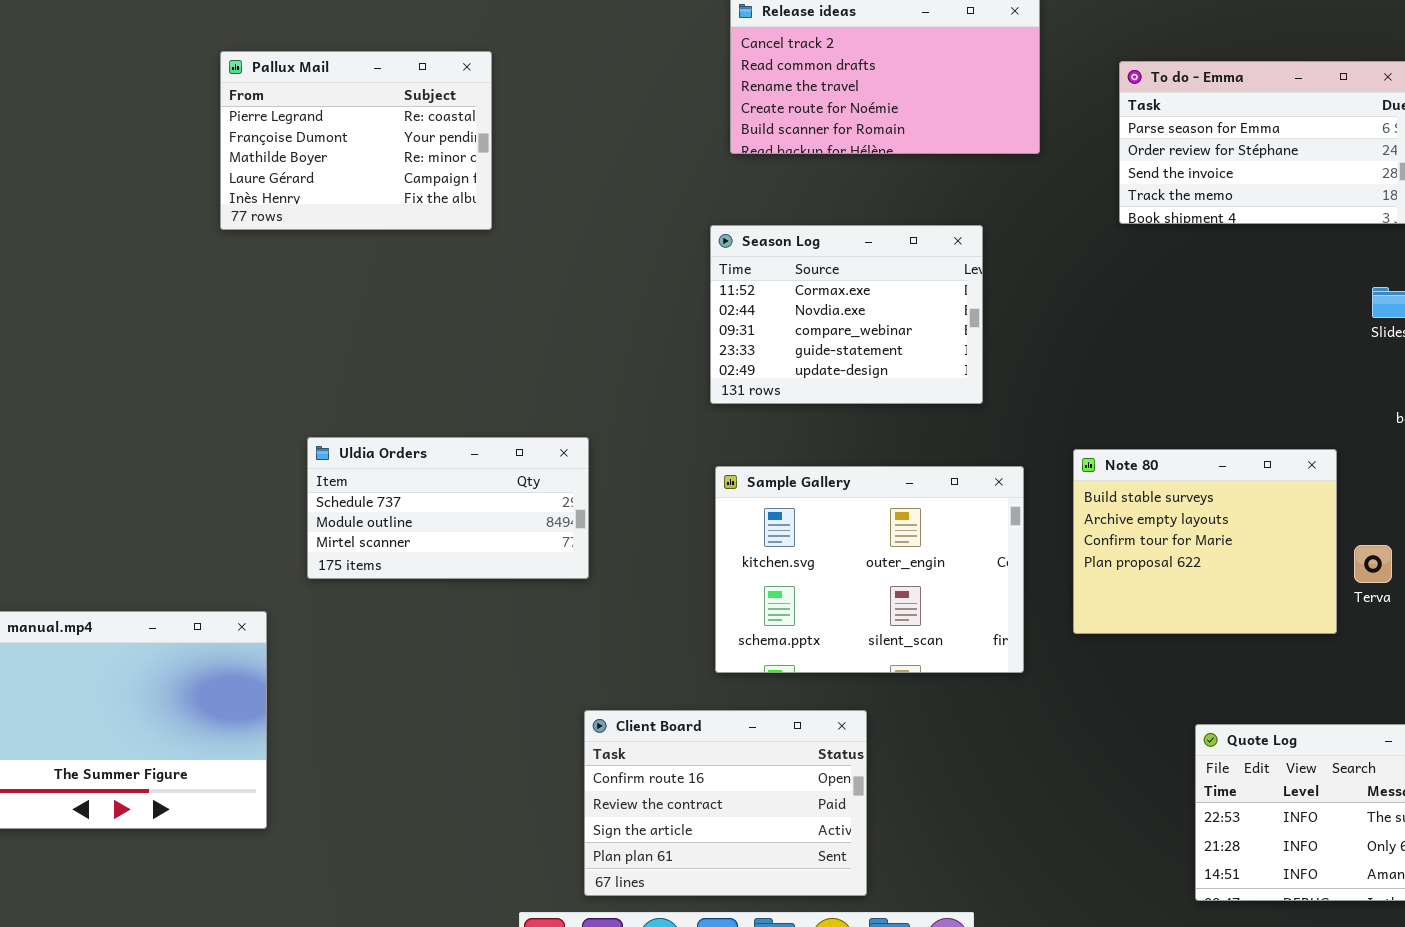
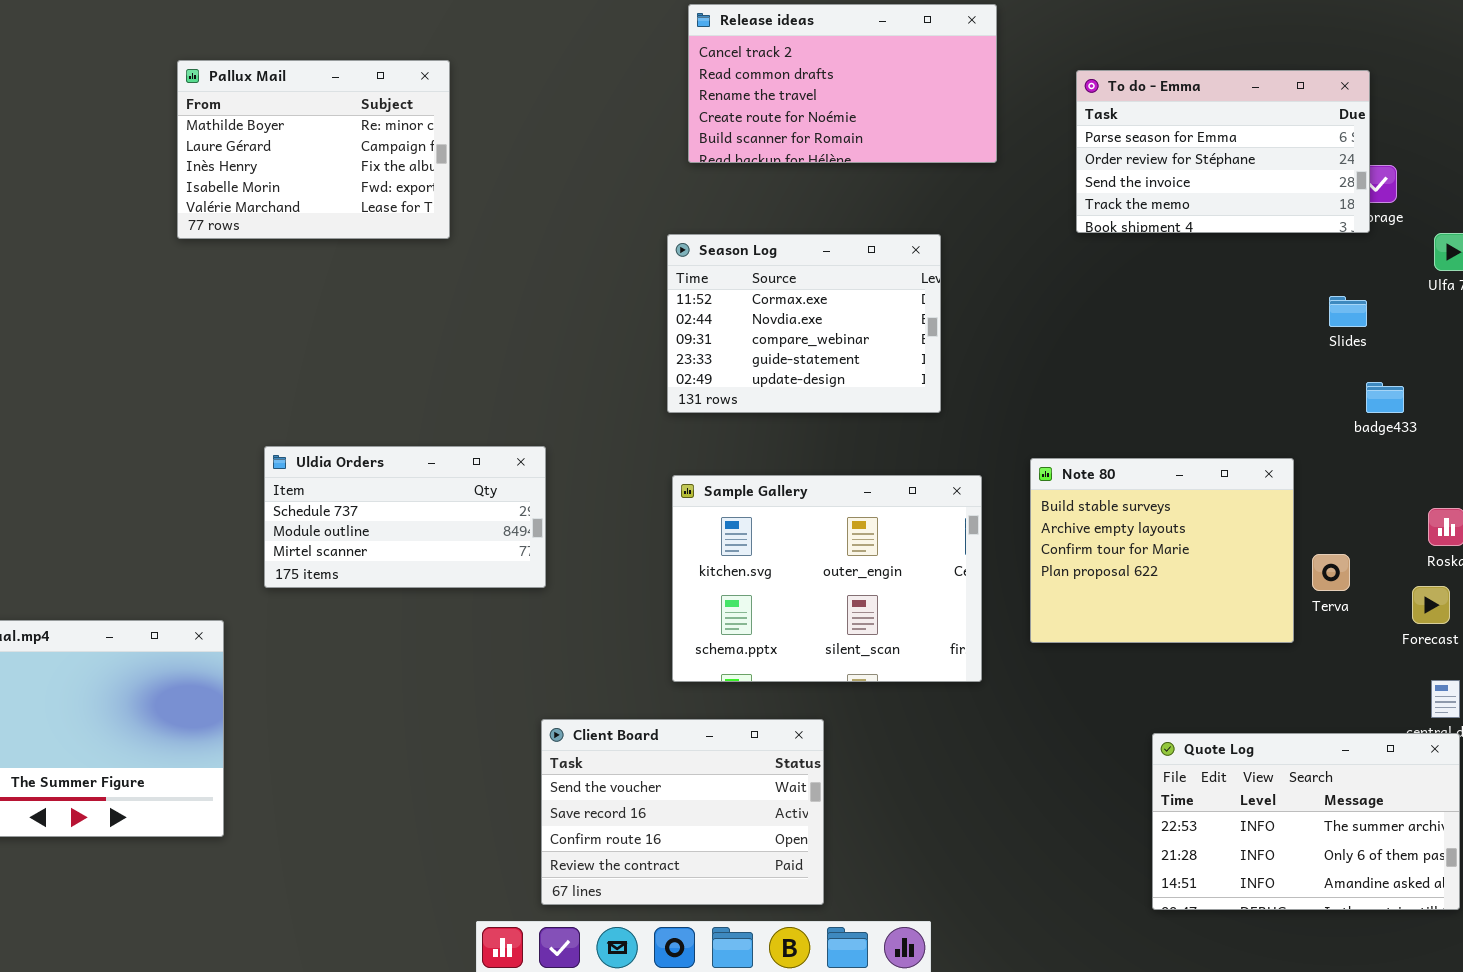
Pallux Mail: [220,51,492,230] -> [177,60,450,239], scrolled down 2 rows
Client Board: [584,710,867,896] -> [541,719,824,905], scrolled up 2 rows

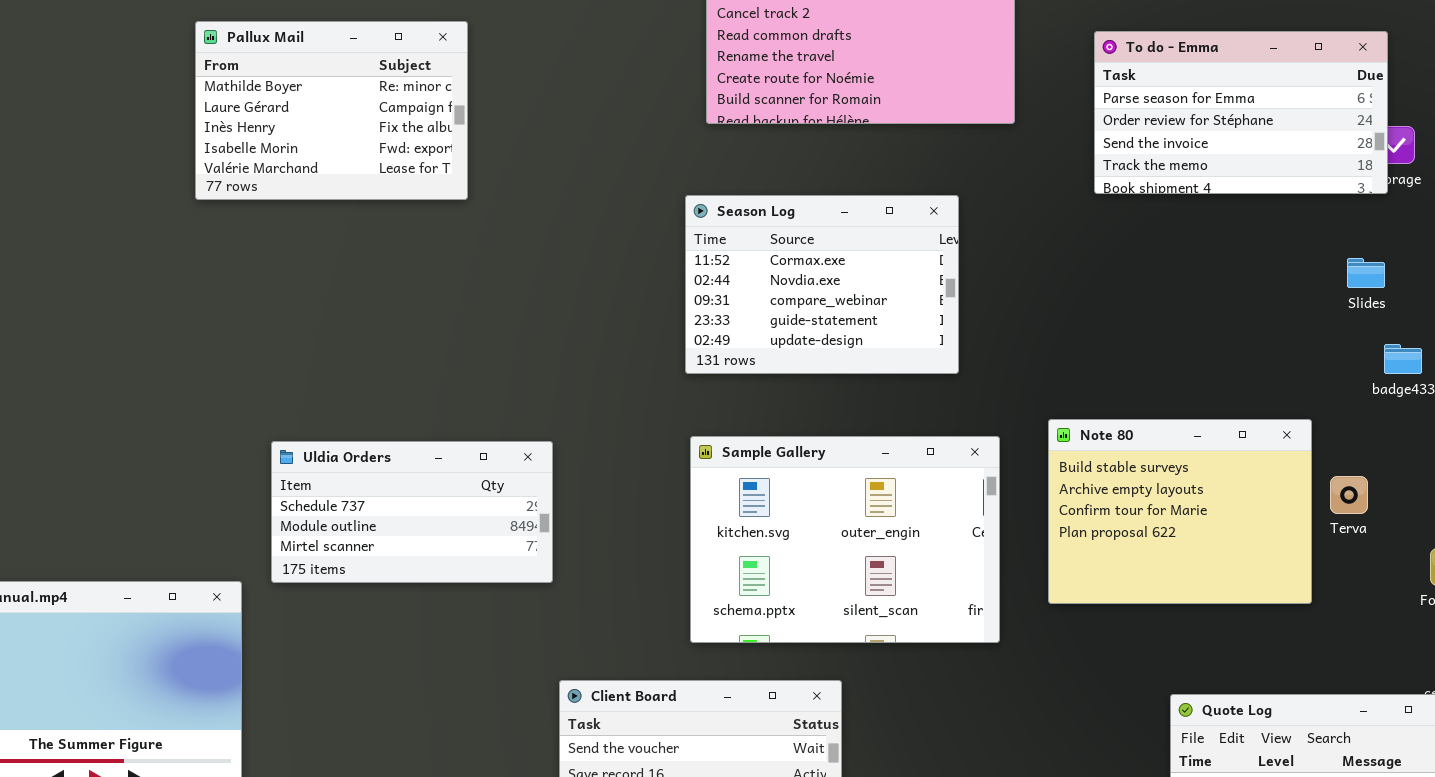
Uldia Orders: [264,446,546,588] -> [271,441,553,583], moved
Terva: [1312,554,1350,591] -> [1330,476,1368,514], moved

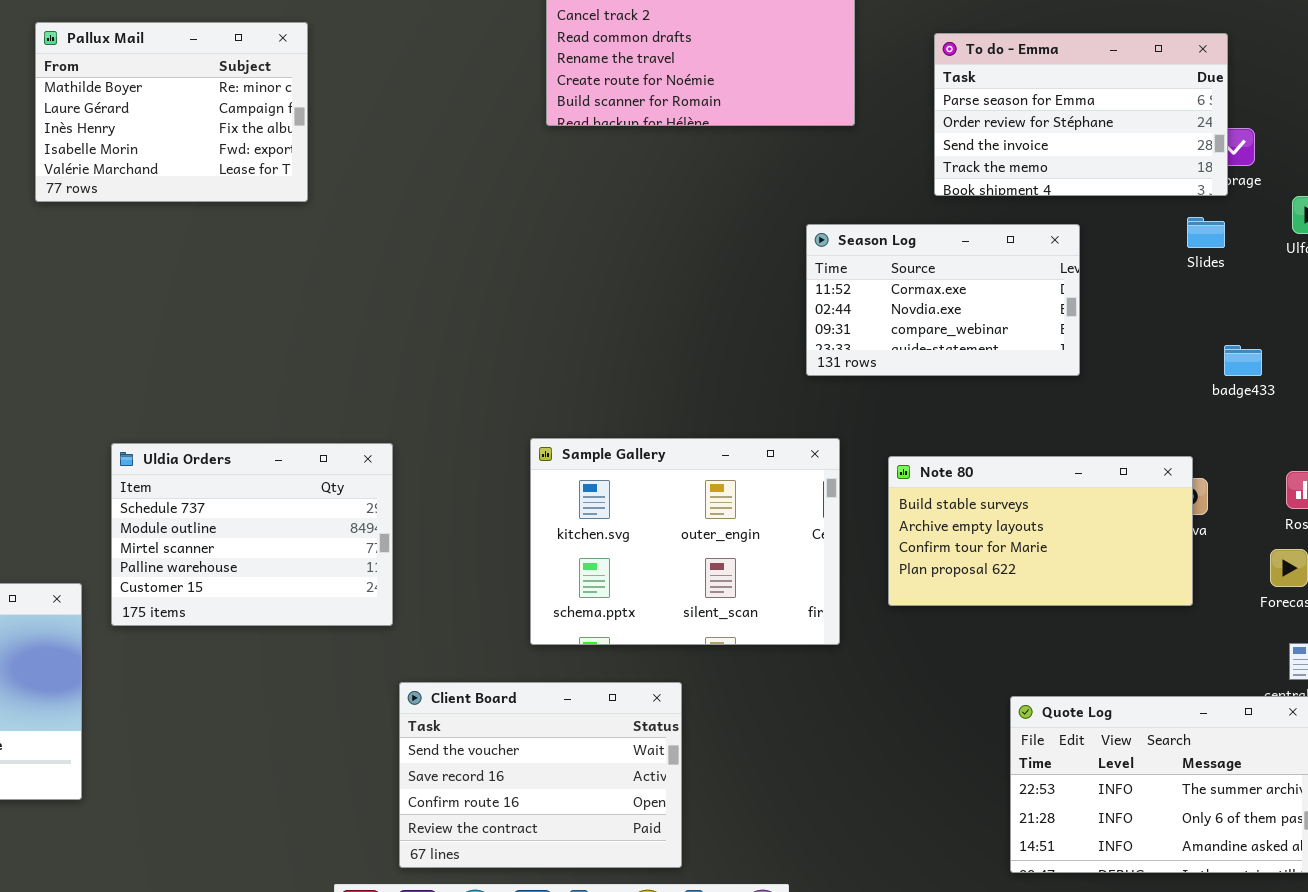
Season Log: [685,195,959,374] -> [806,224,1080,376], moved, resized
Slides: [1347,258,1385,288] -> [1187,217,1225,248], moved
Note 80: [1048,419,1312,604] -> [888,456,1193,606], resized
Uldia Orders: [271,441,553,583] -> [111,443,393,626], resized

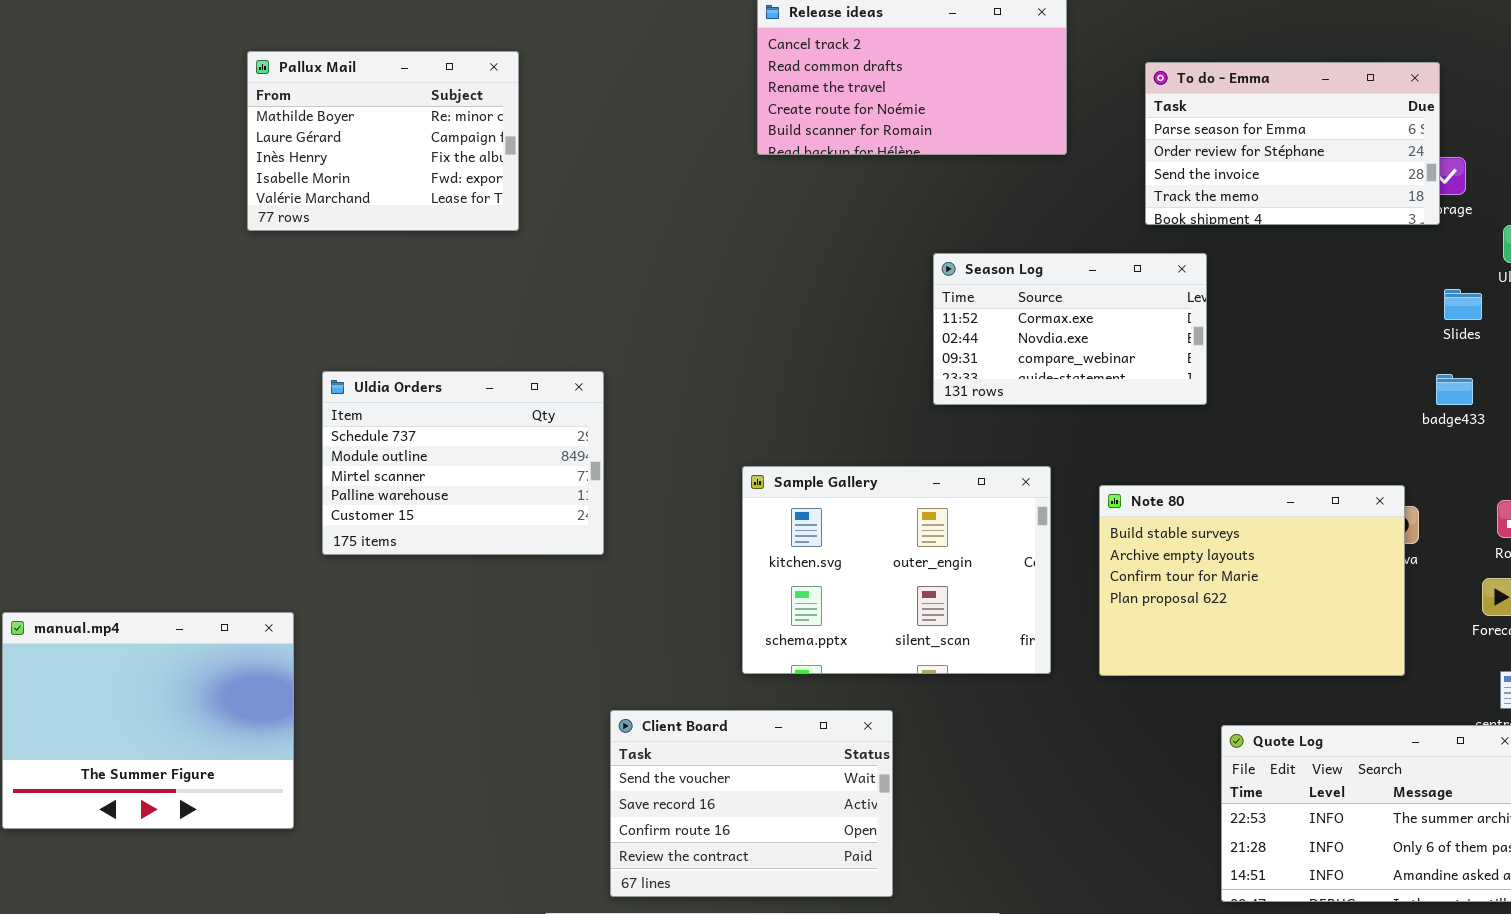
Slides: [1187,217,1225,248] -> [1444,289,1482,320], moved
Season Log: [806,224,1080,376] -> [933,253,1207,405], moved
Uldia Orders: [111,443,393,626] -> [322,371,604,555], moved
Note 80: [888,456,1193,606] -> [1099,485,1405,676], resized

